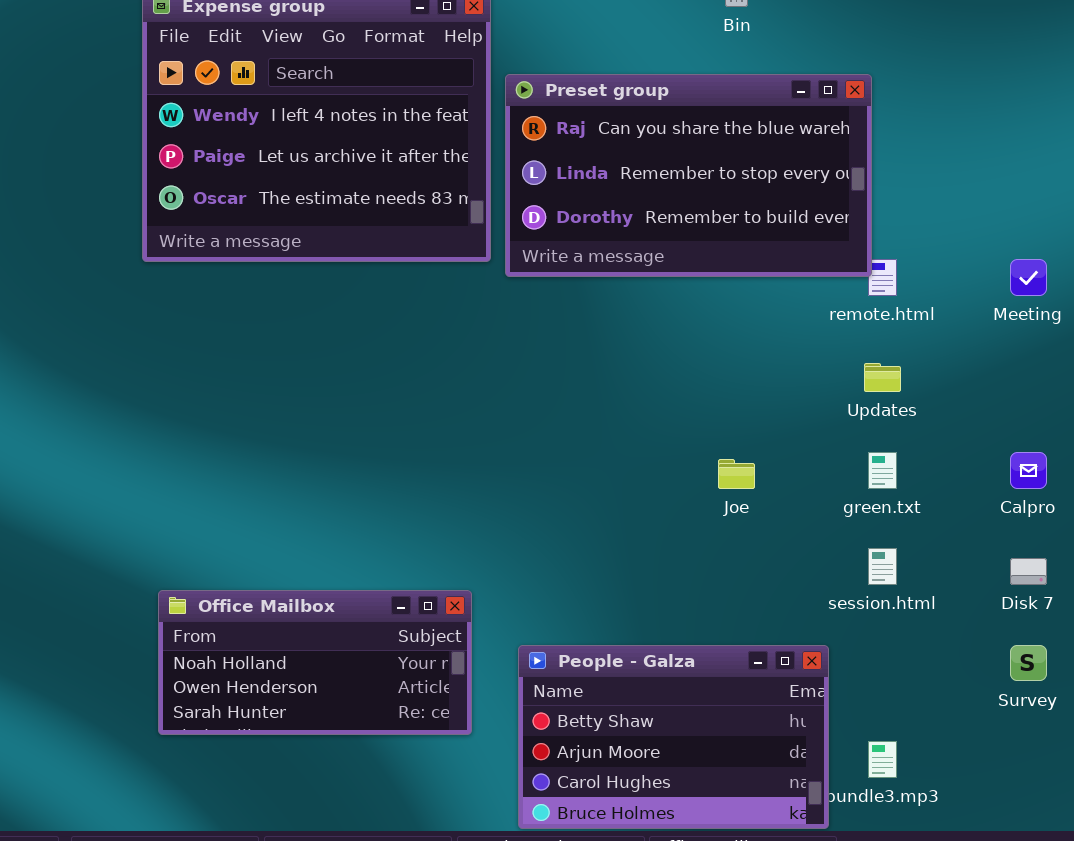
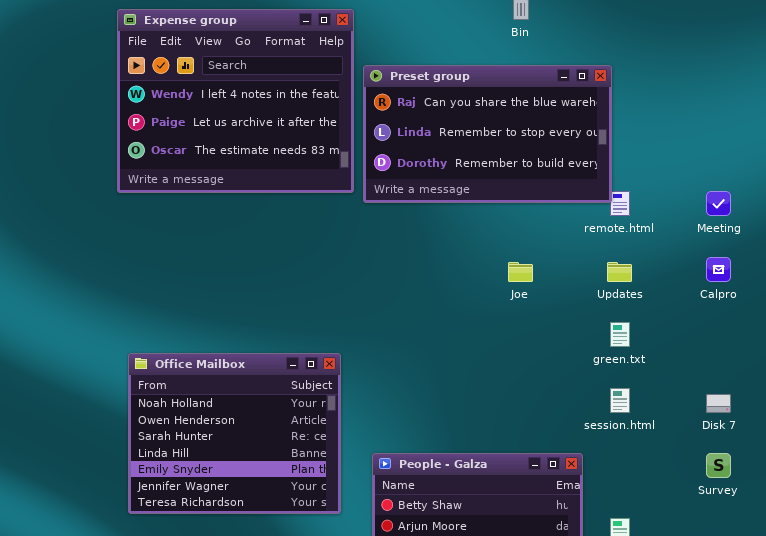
Calpro: [1010,452,1047,489] -> [706,257,731,282], moved
Joe: [718,459,755,489] -> [508,262,533,282], moved
Office Mailbox: [158,590,472,735] -> [128,353,341,514], resized

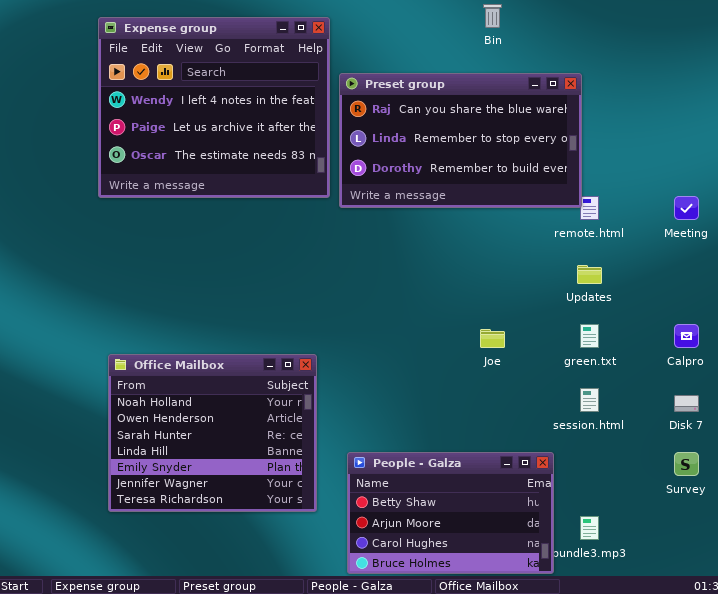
Calpro: [706,257,731,282] -> [674,324,699,348], moved
Joe: [508,262,533,282] -> [480,329,505,348], moved

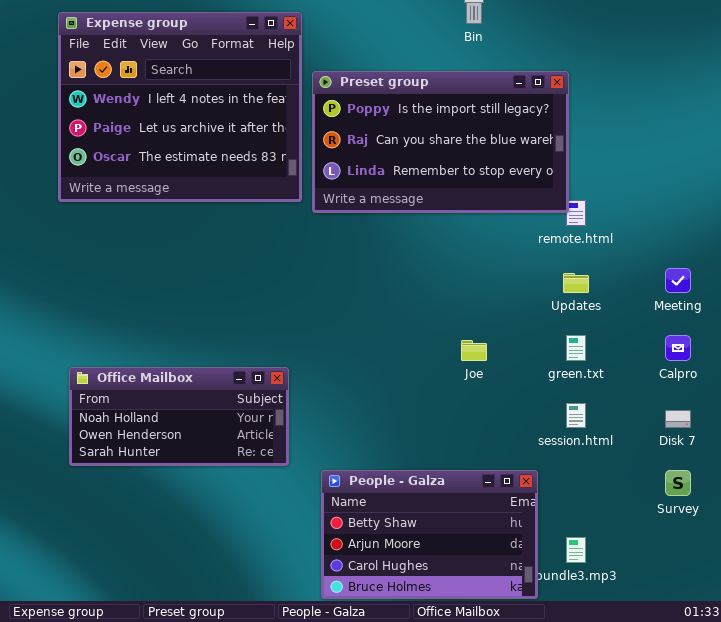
Preset group: [339,73,582,208] -> [312,71,569,213], scrolled up 1 row
Meeting: [674,196,699,220] -> [665,268,691,293], moved
Office Mailbox: [108,354,317,512] -> [69,367,289,466], resized

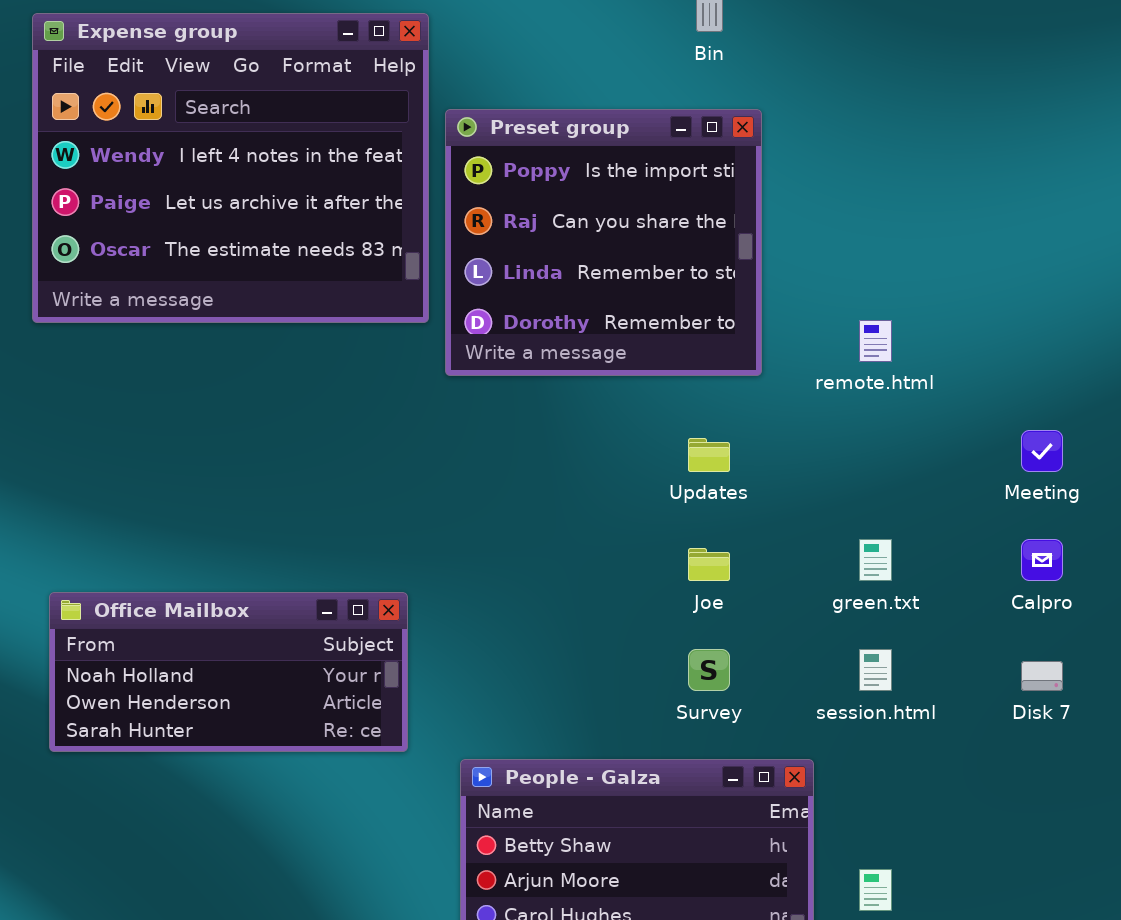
Preset group: [312,71,569,213] -> [445,109,762,376], resized
Updates: [563,273,589,293] -> [688,438,730,472], moved
Survey: [665,470,691,496] -> [688,649,730,691], moved

